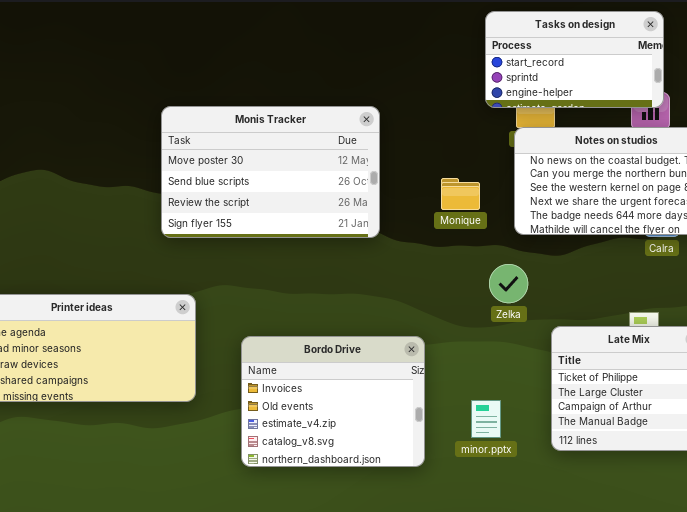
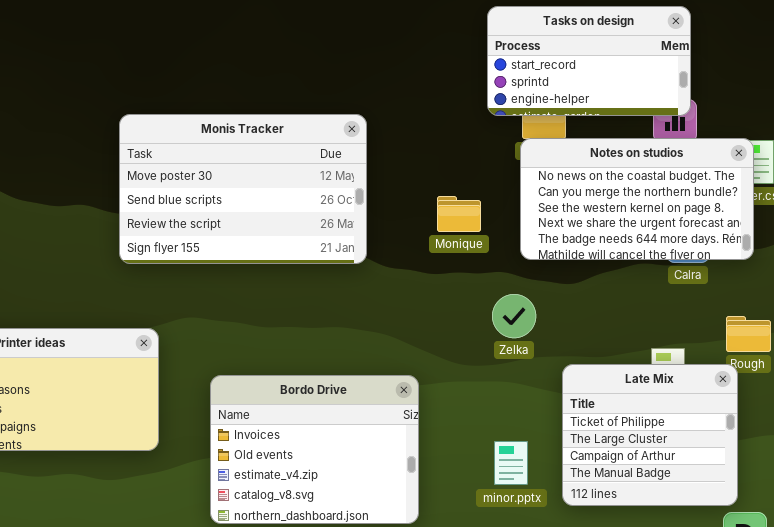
minor.pptx: [471,400,501,438] -> [494,441,528,485], moved

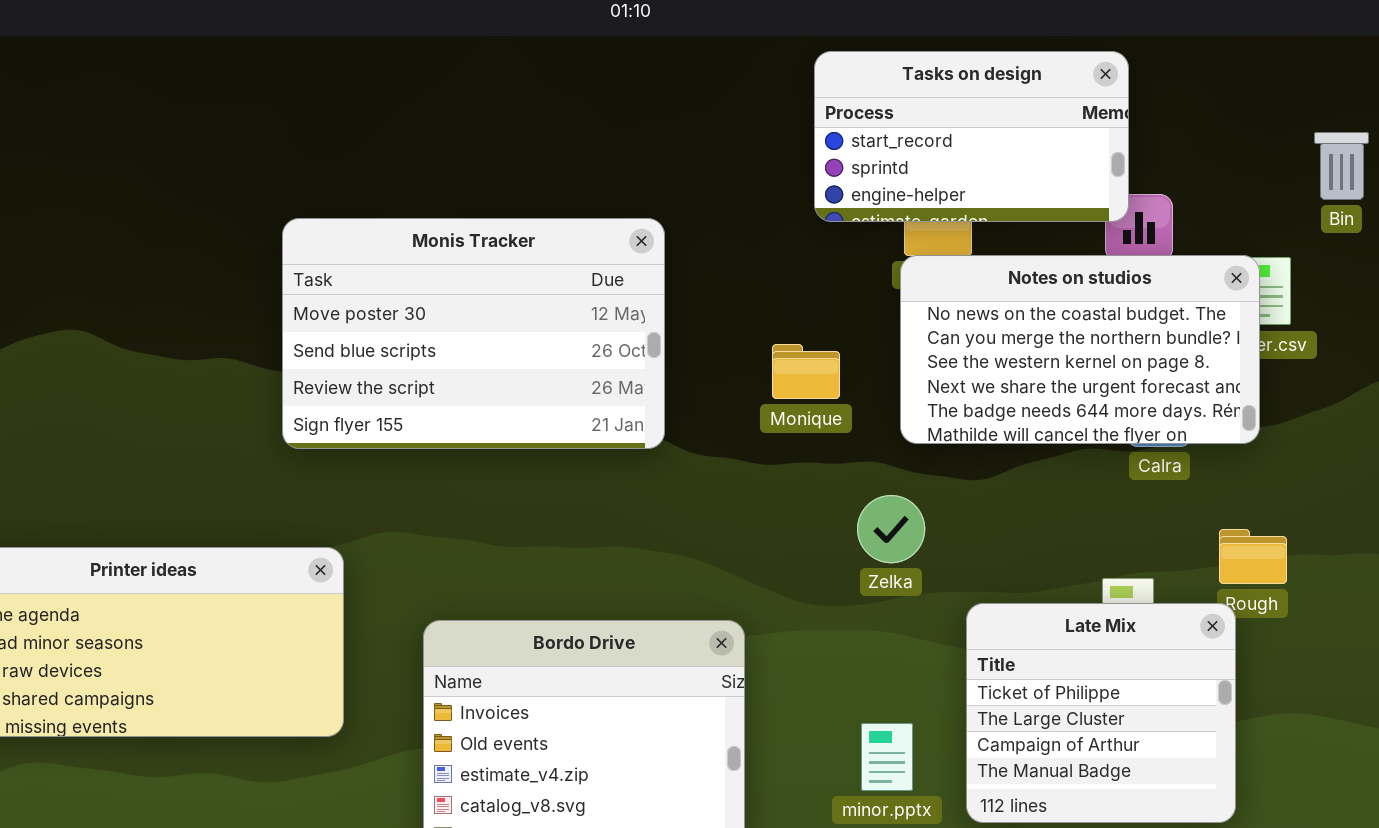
Tasks on design: [487,6,691,116] -> [814,51,1129,222], moved

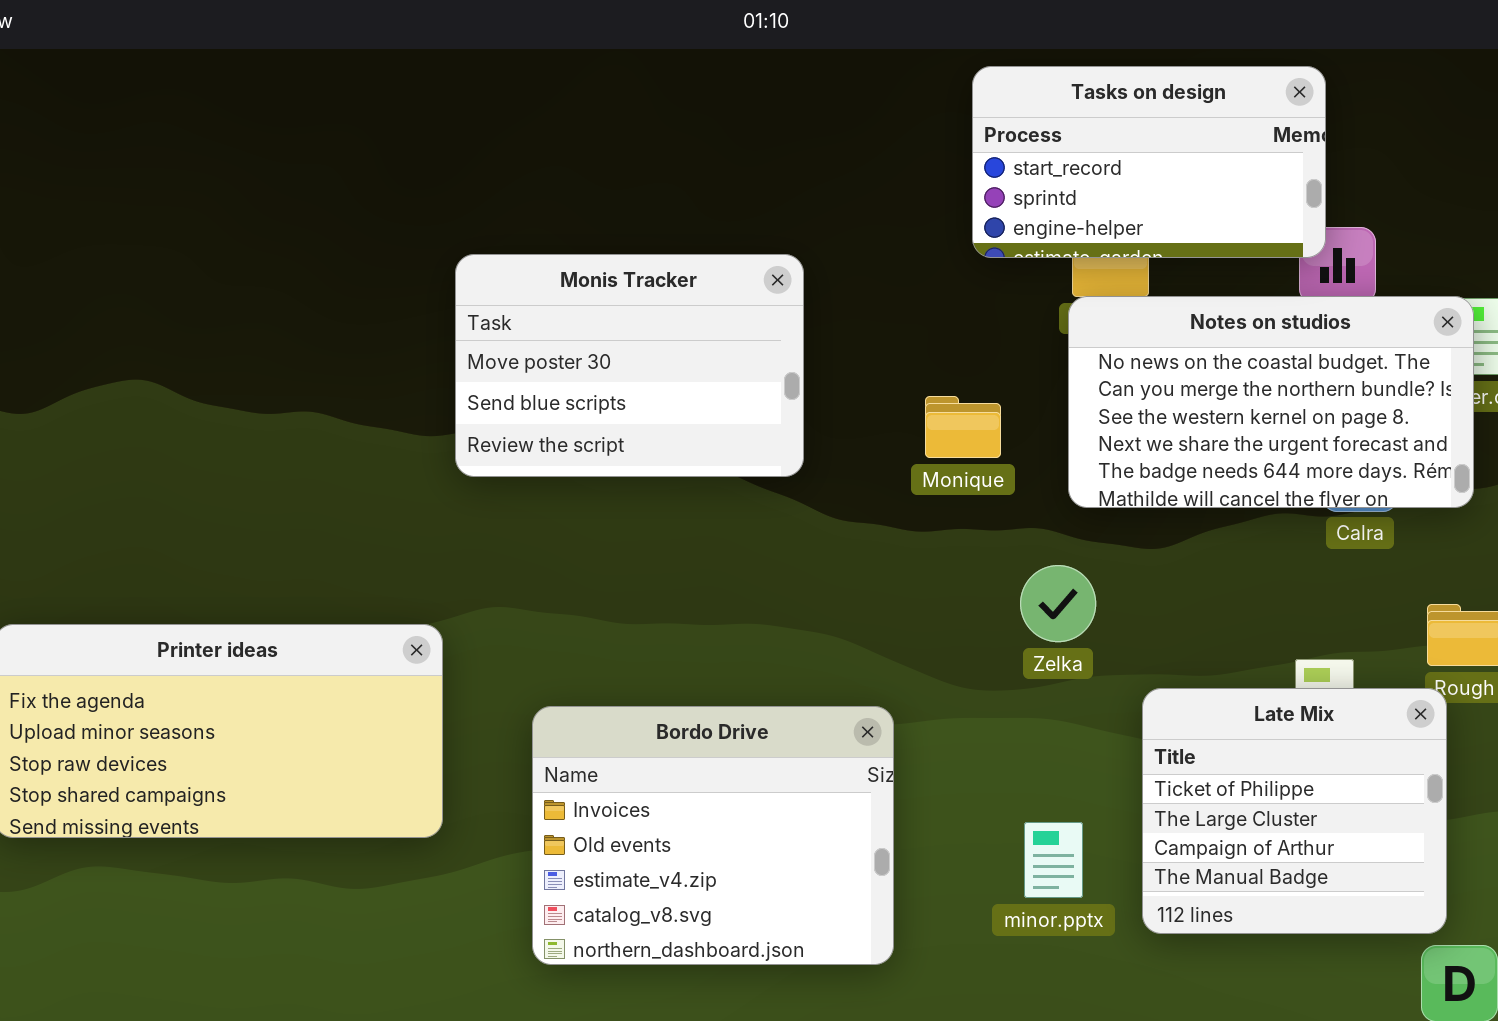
Monis Tracker: [282,218,665,449] -> [455,254,804,477], resized

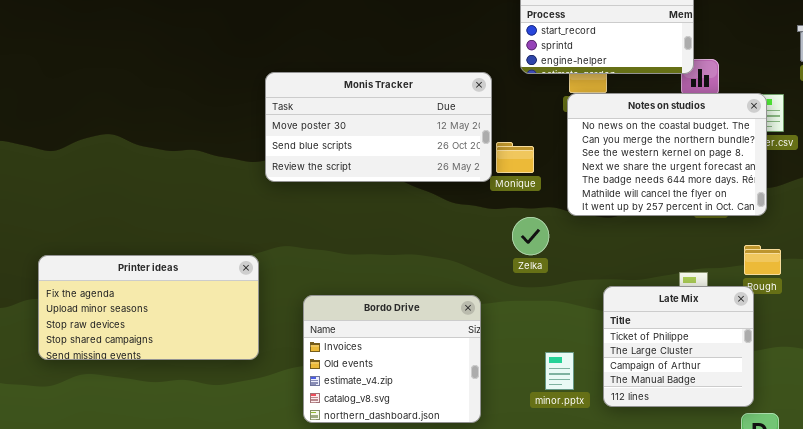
Monis Tracker: [455,254,804,477] -> [265,72,492,182], resized
Notes on studios: [1068,296,1474,508] -> [567,93,767,216], resized
Zelka: [1020,565,1096,642] -> [512,217,549,255], moved

